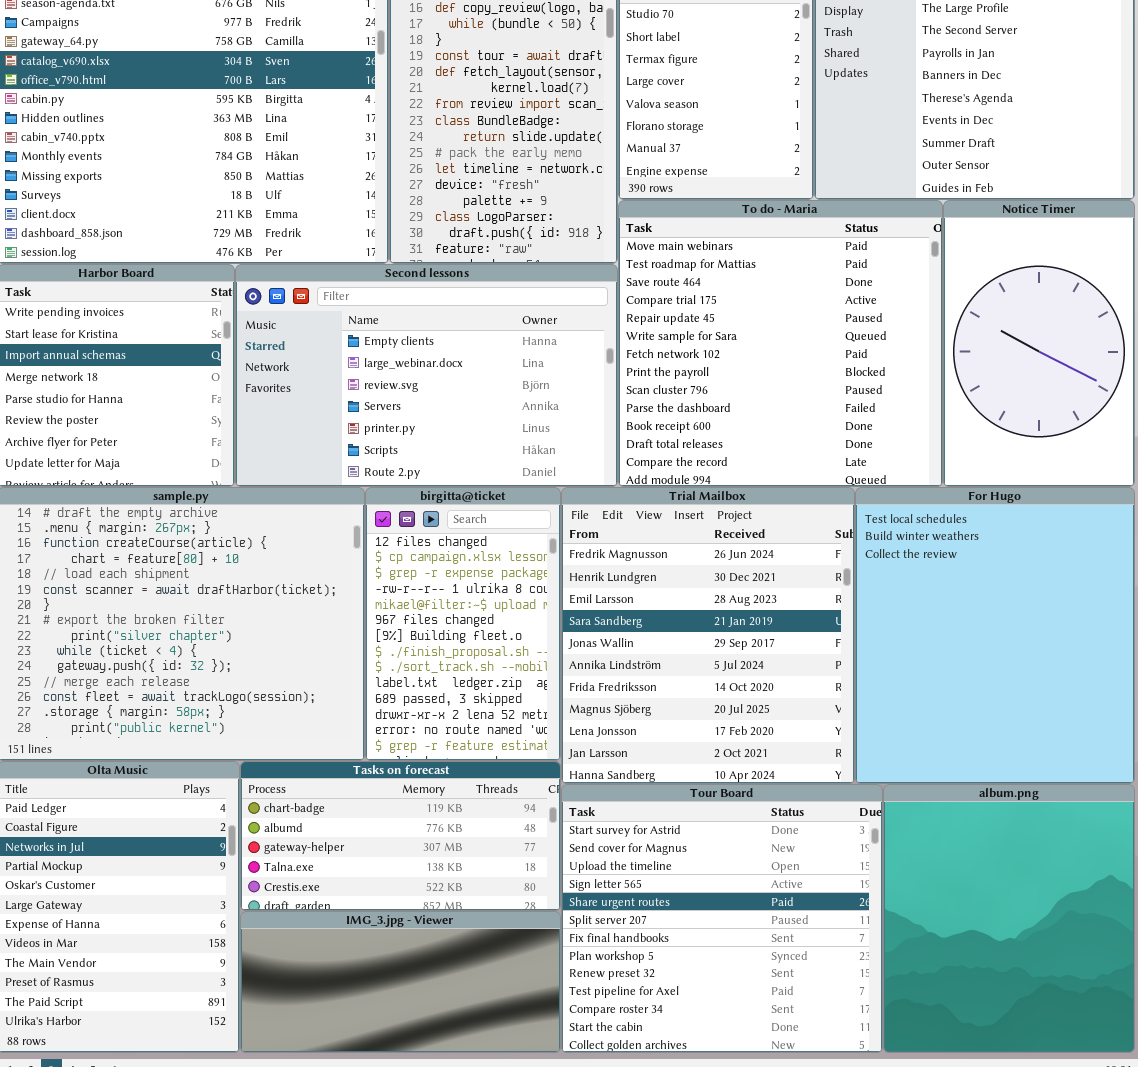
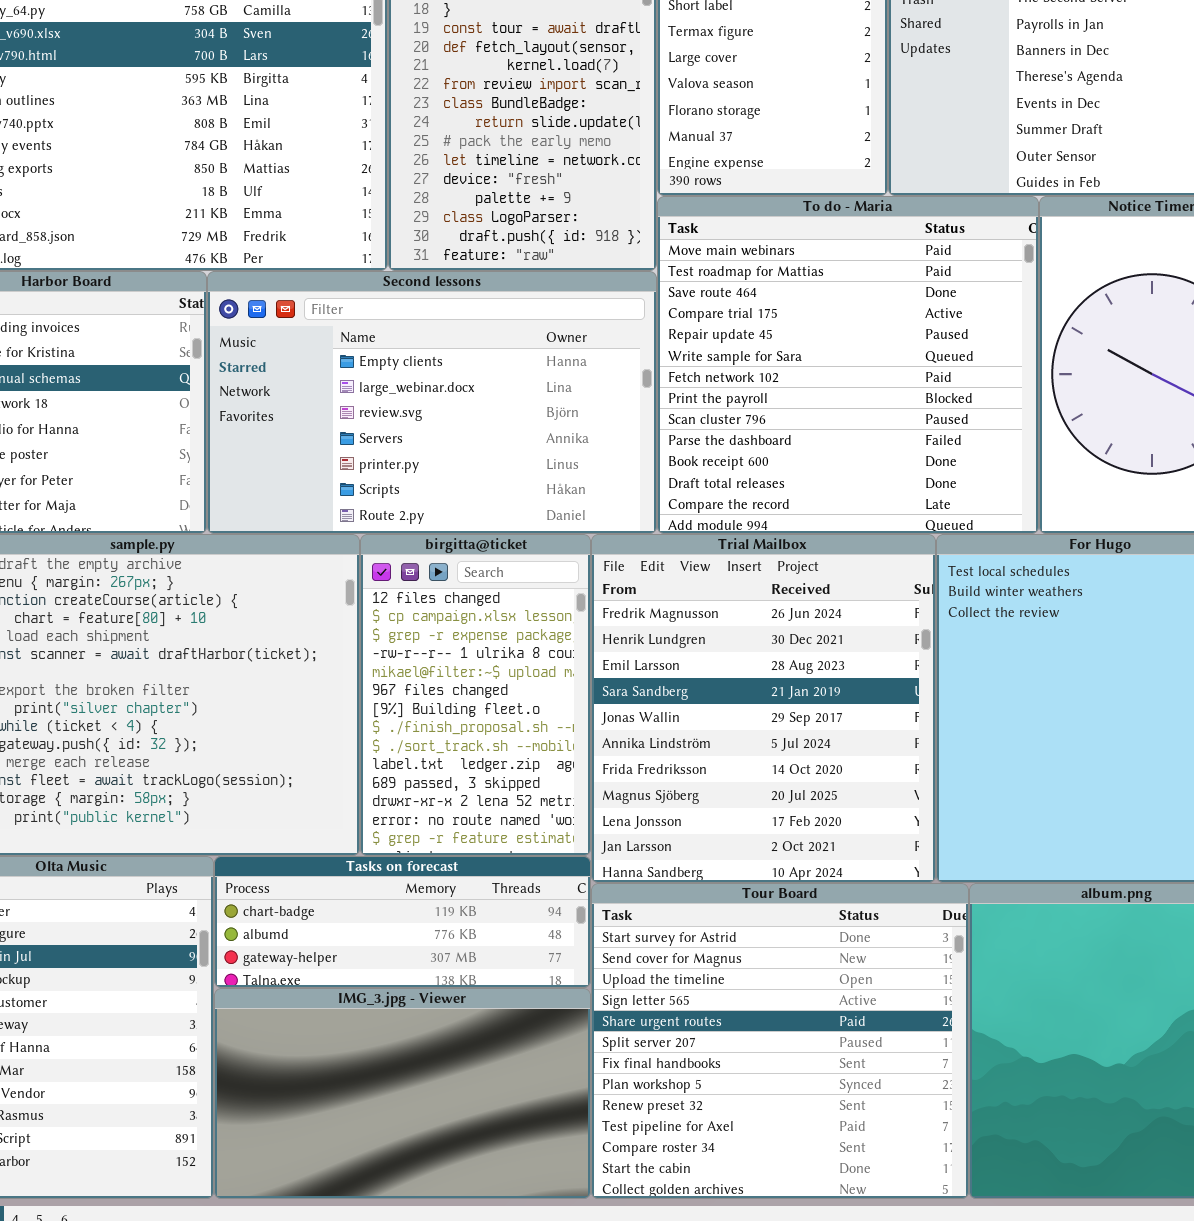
Tasks on forecast: [240,761,561,911] -> [214,856,591,988], resized
IMG_3.jpg - Viewer: [240,911,561,1053] -> [214,988,591,1199], resized

